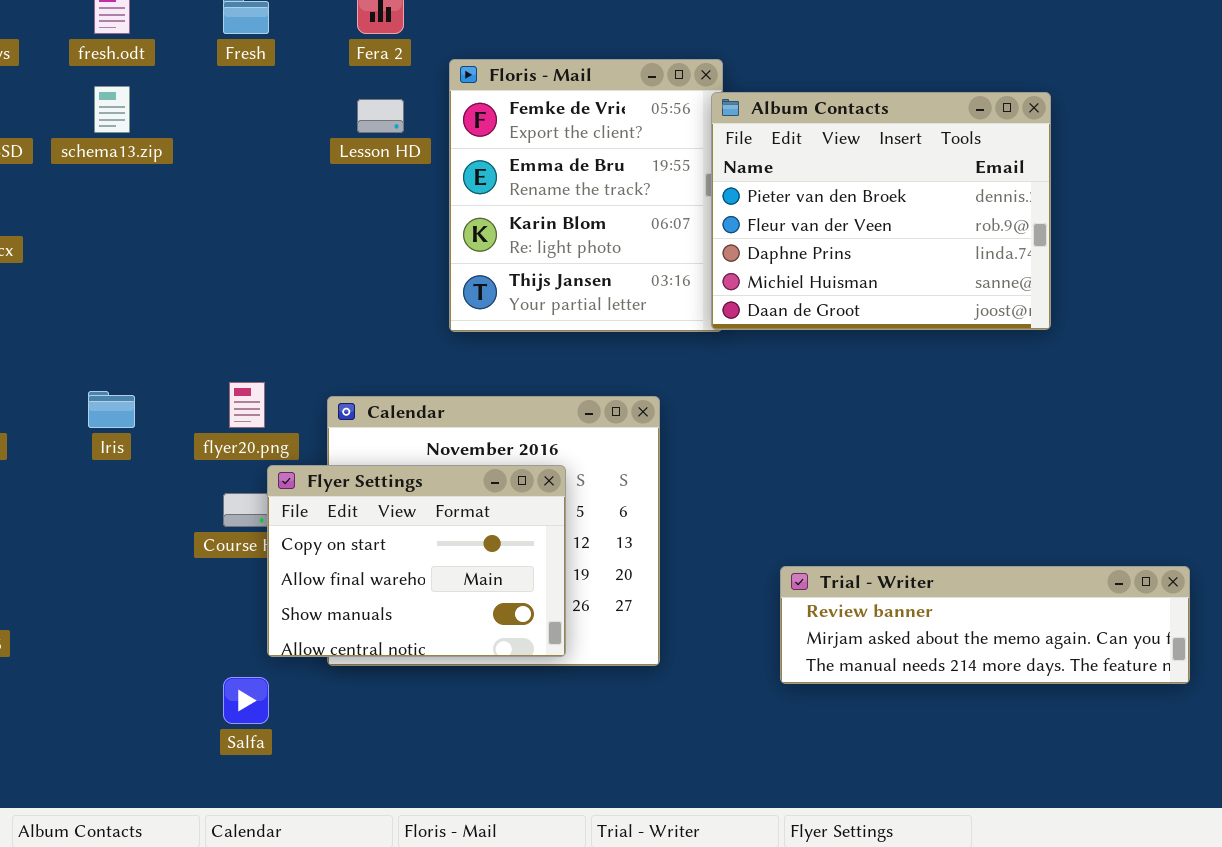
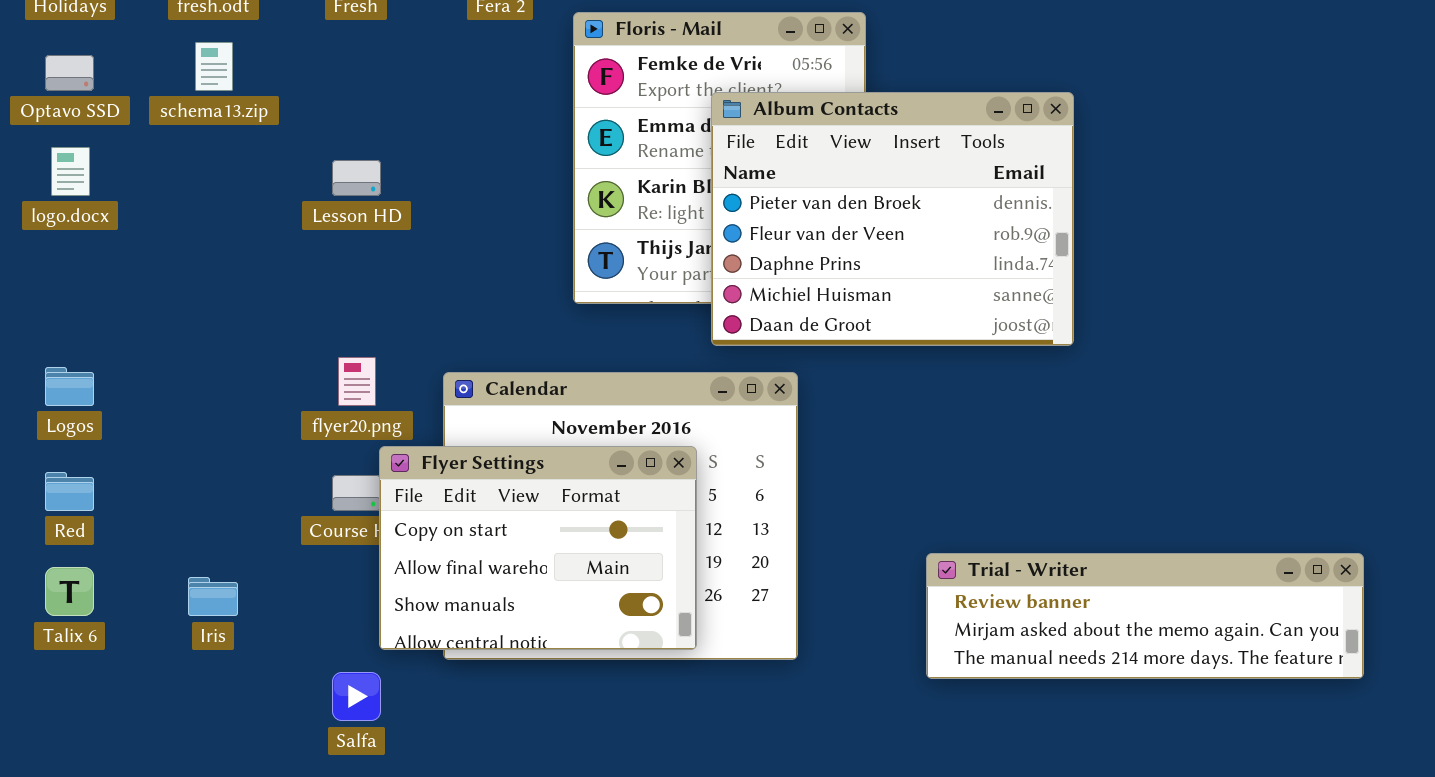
Album Contacts: [711,92,1051,330] -> [711,92,1074,346], moved
Lesson HD: [357,99,404,133] -> [332,160,381,196], moved
Iris: [88,391,135,428] -> [188,577,238,616], moved

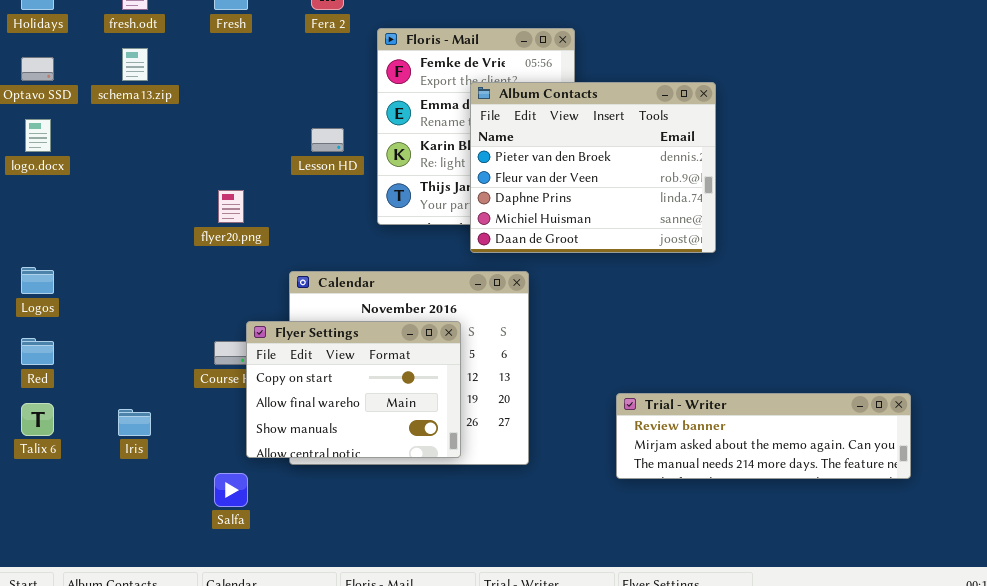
Lesson HD: [332,160,381,196] -> [311,128,344,152], moved
flyer20.png: [338,357,376,406] -> [218,190,244,223], moved

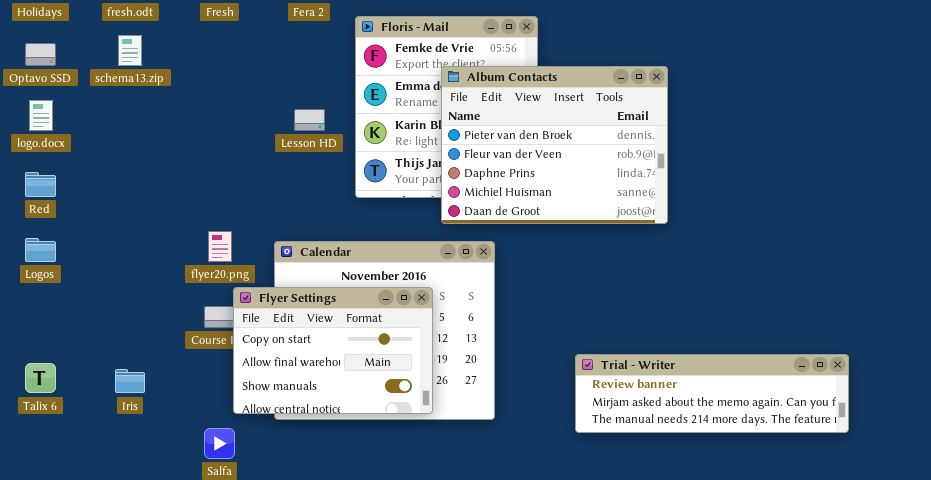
flyer20.png: [218,190,244,223] -> [208,231,232,262], moved
Red: [21,338,54,365] -> [25,172,56,197], moved

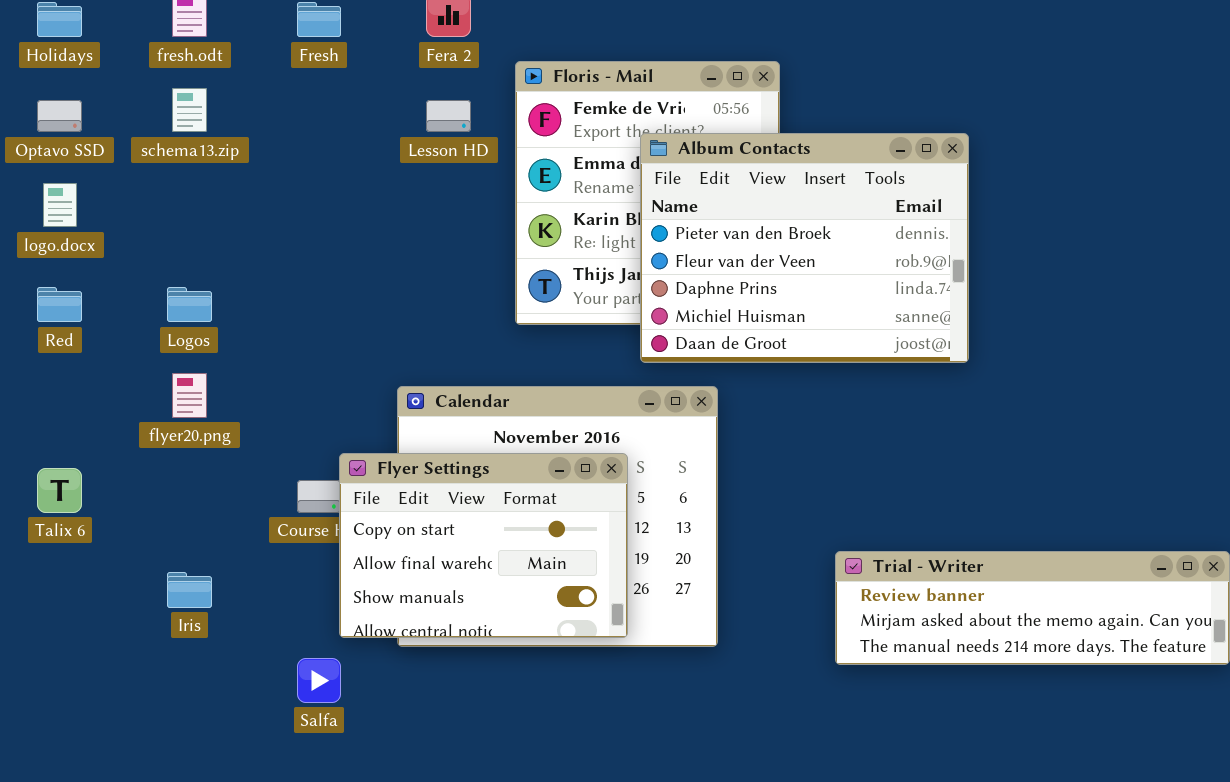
Lesson HD: [294,109,325,131] -> [426,100,471,132], moved
flyer20.png: [208,231,232,262] -> [172,373,207,418], moved
Logos: [25,238,56,262] -> [167,287,212,322], moved
Talix 6: [25,363,56,393] -> [37,468,82,513], moved

